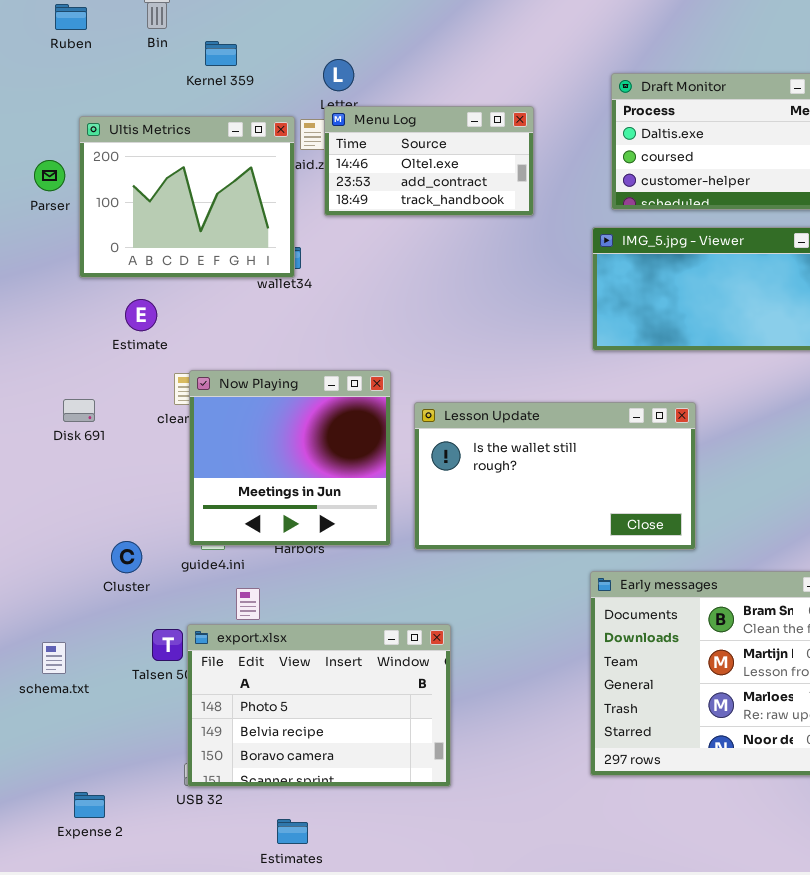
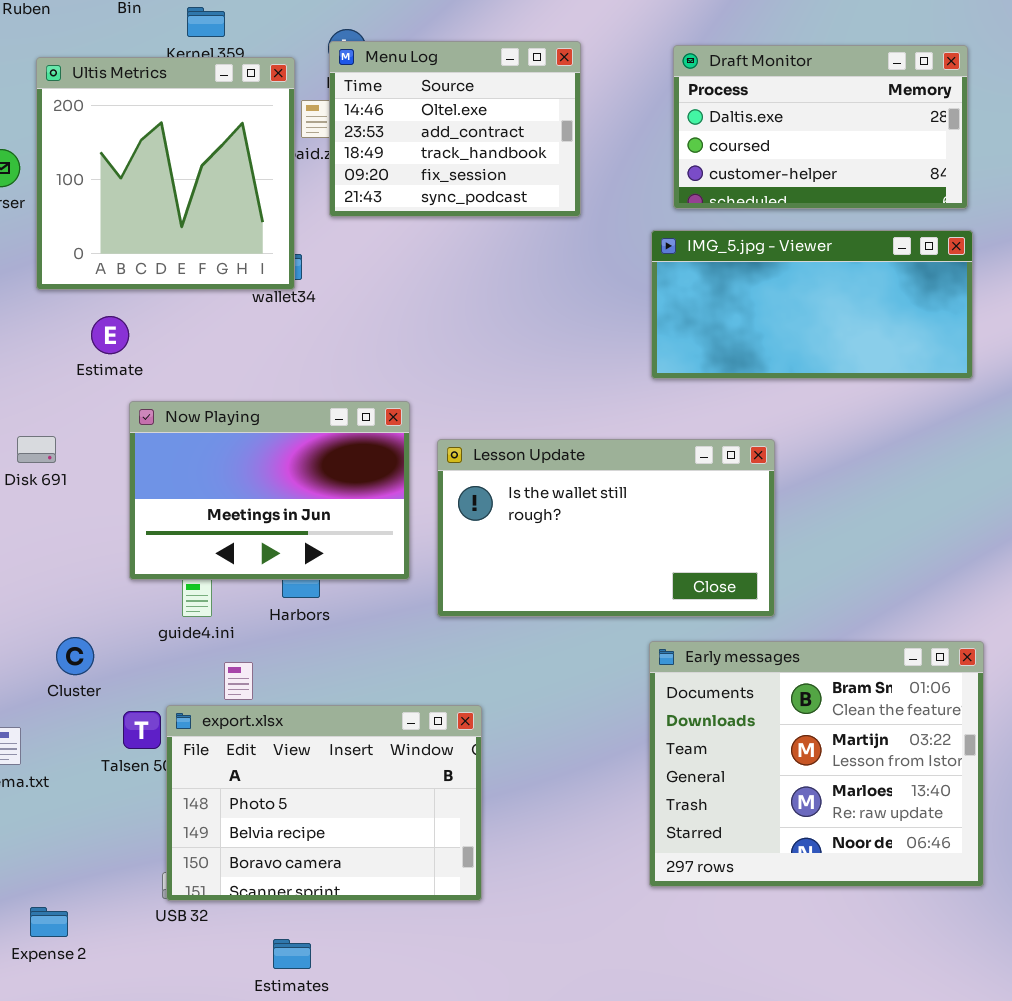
Menu Log: [324,106,534,216] -> [329,41,581,217], resized
Ultis Metrics: [79,116,295,278] -> [36,57,295,290], resized
Now Playing: [189,370,391,546] -> [129,401,410,580], resized
Cluster: [111,541,142,573] -> [56,637,94,675], moved

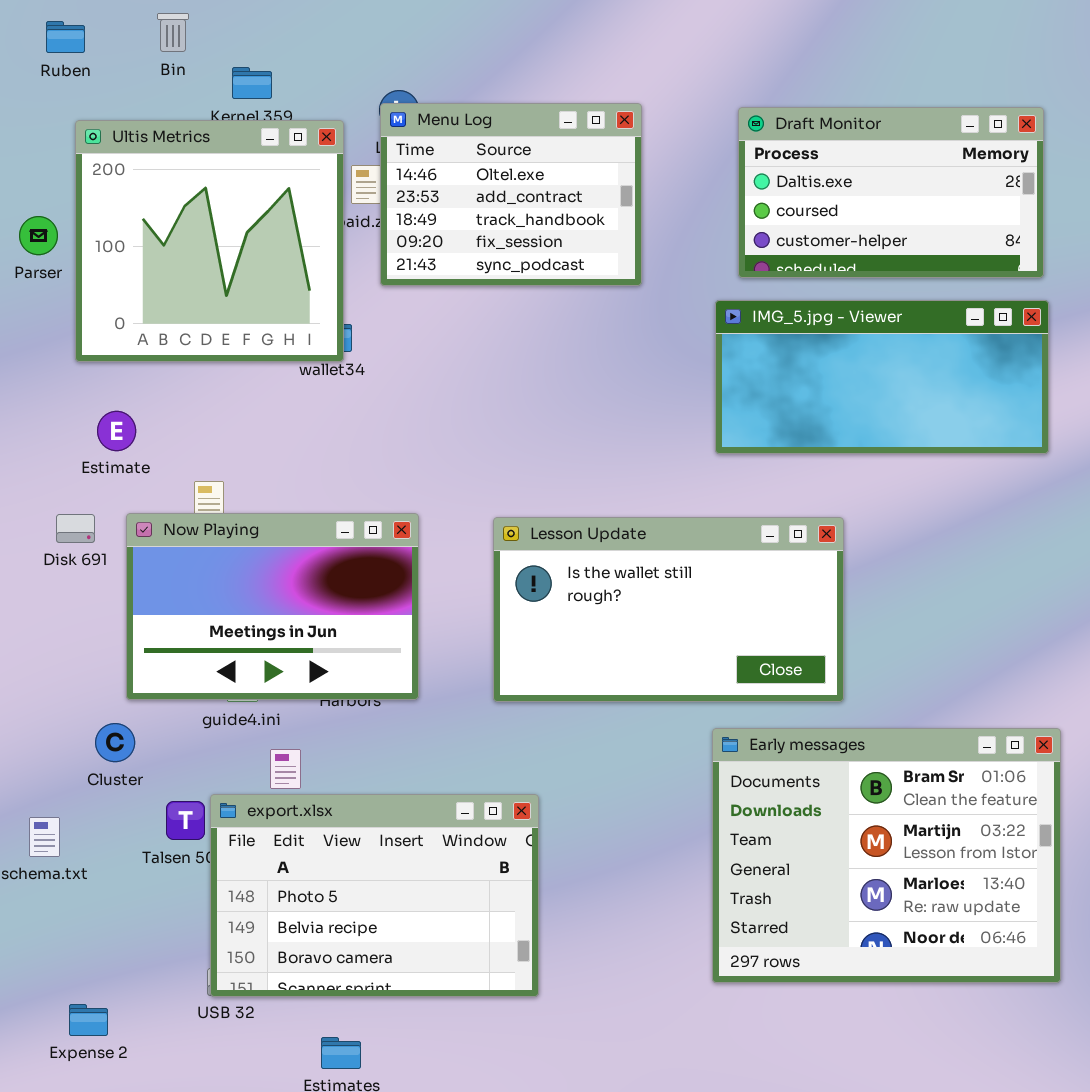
Estimate: [91,316,129,354] -> [97,411,136,451], moved
Now Playing: [129,401,410,580] -> [126,513,419,700], moved

